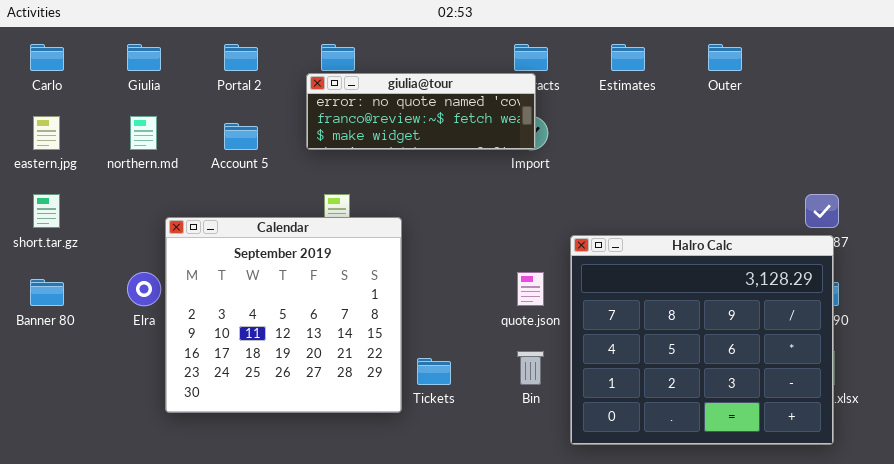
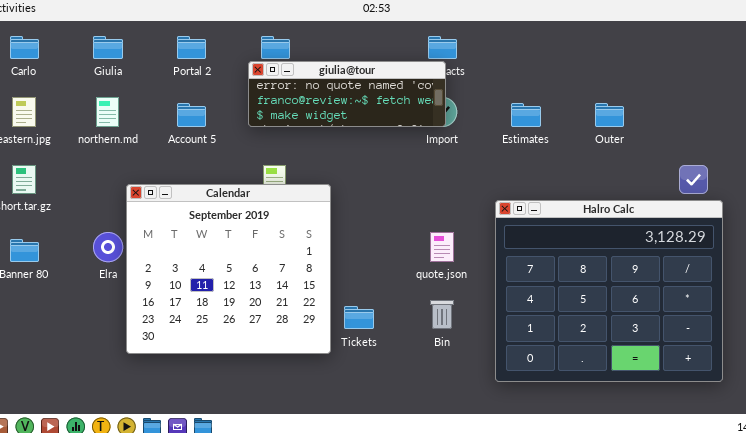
Estimates: [611,44,645,71] -> [511,103,541,127], moved
Outer: [708,44,742,71] -> [595,103,624,127], moved
Halro Calc: [570,235,834,445] -> [495,200,723,382], moved

